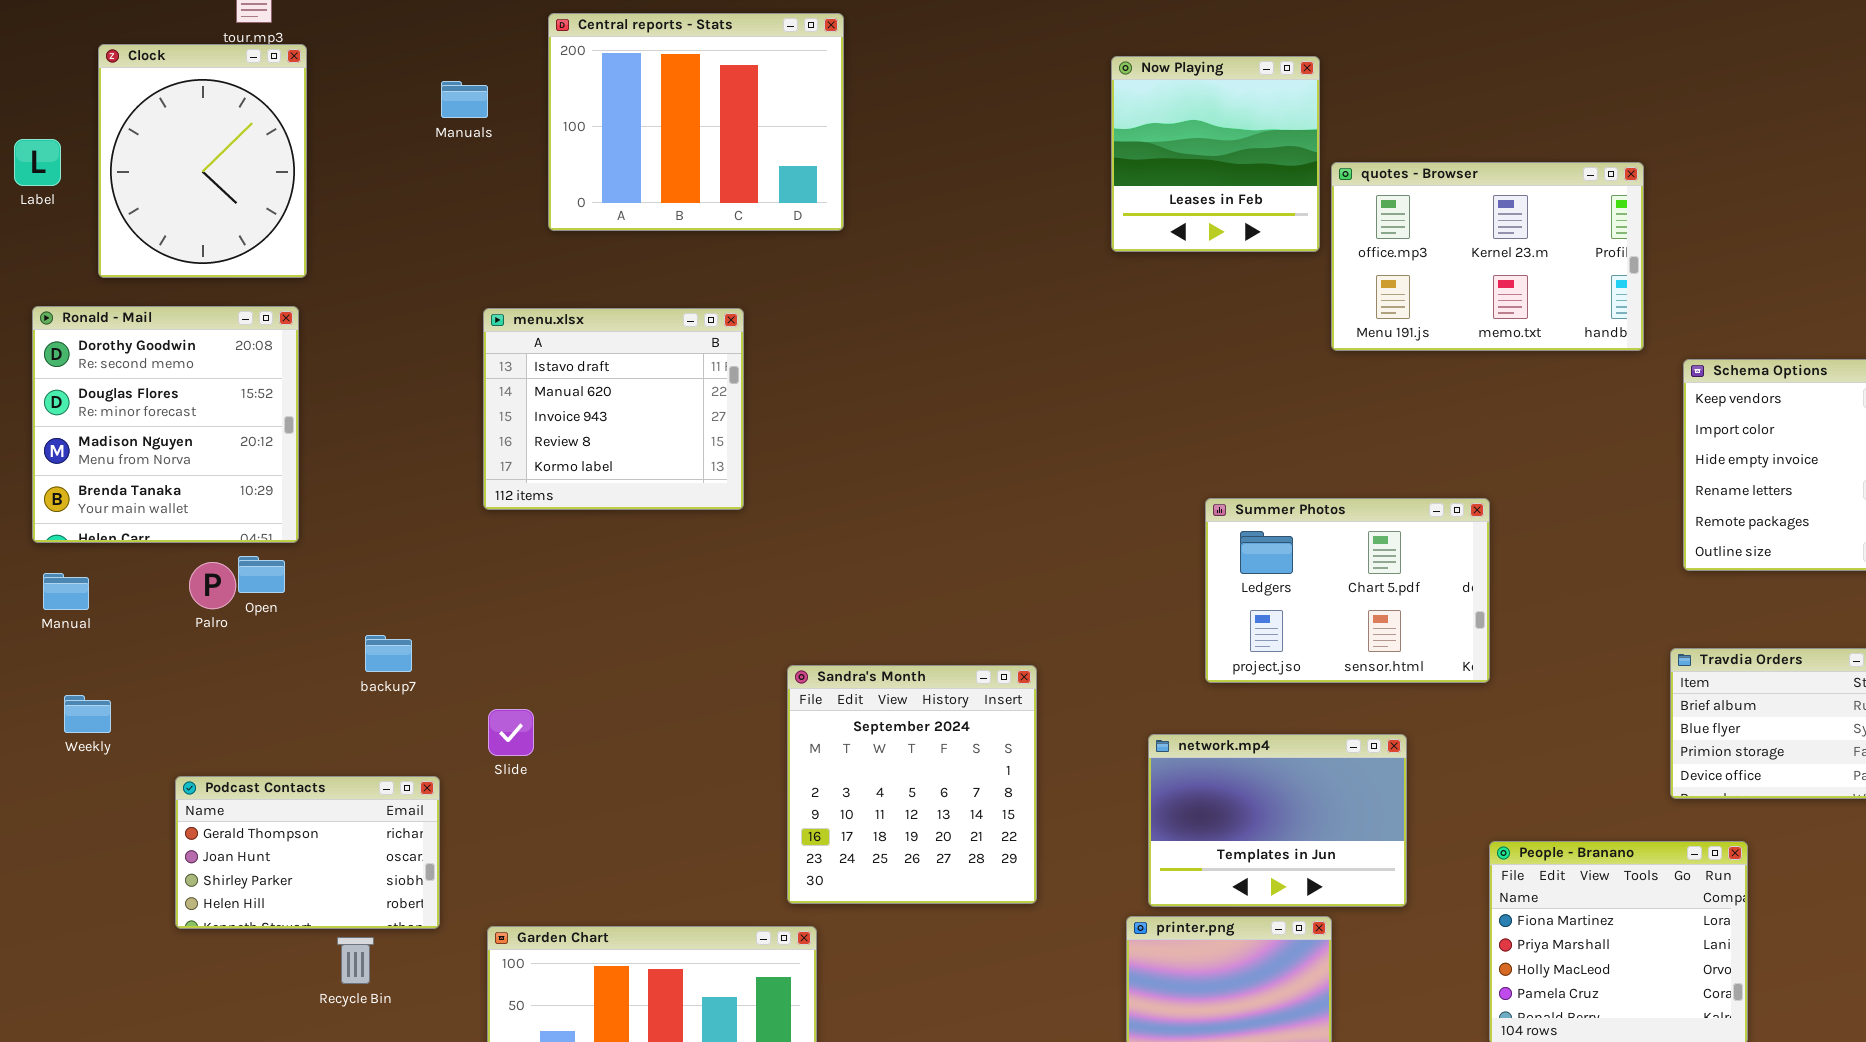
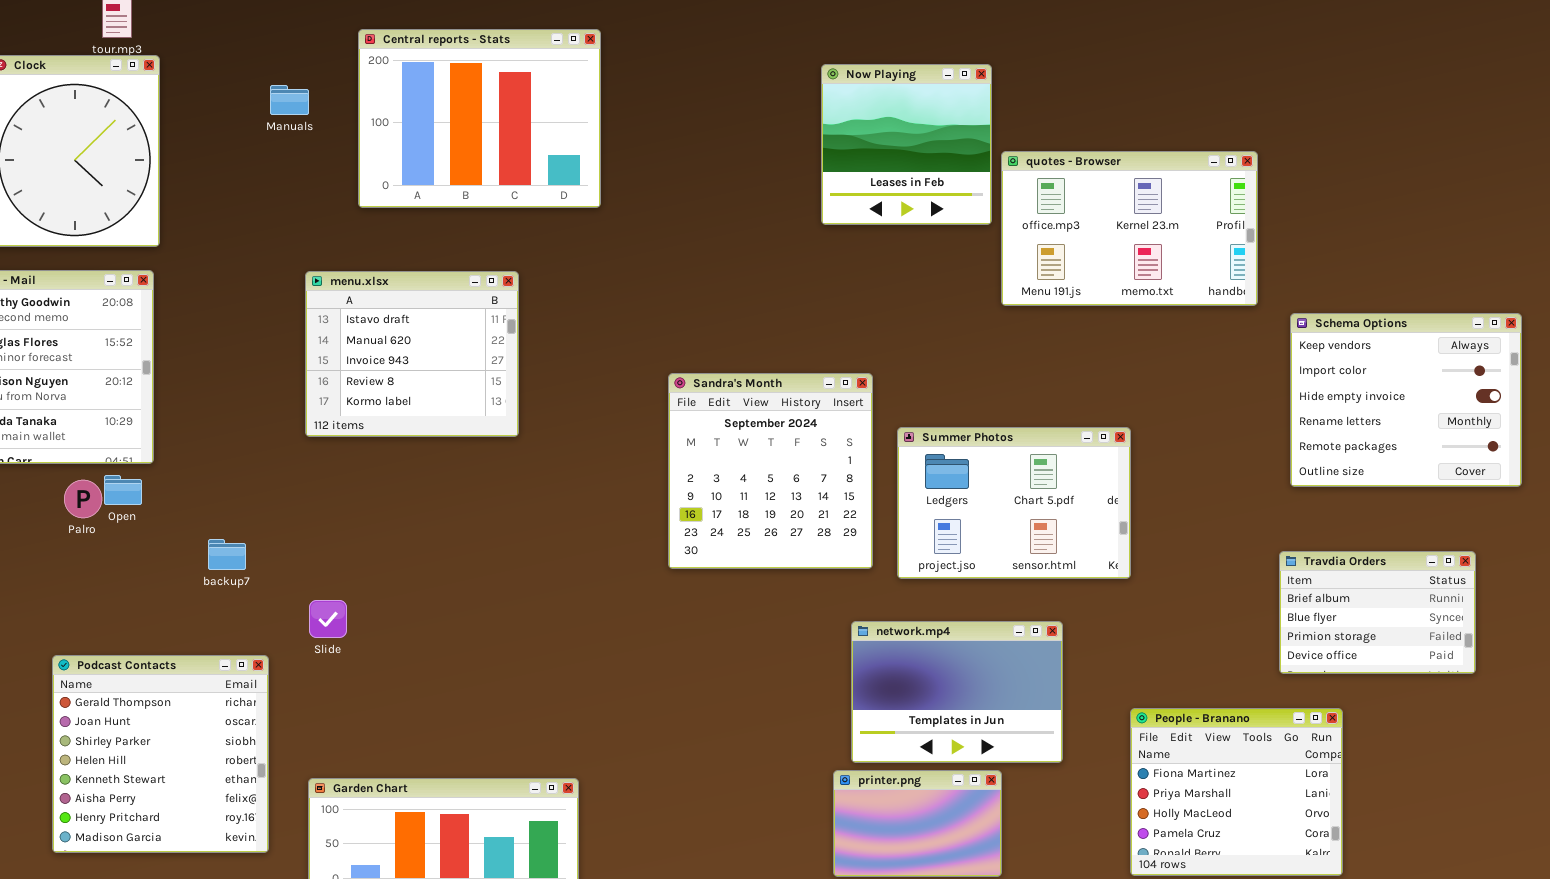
Sandra's Month: [787,665,1037,904] -> [668,373,873,569], moved
Podcast Contacts: [175,776,440,929] -> [52,655,269,853], resized

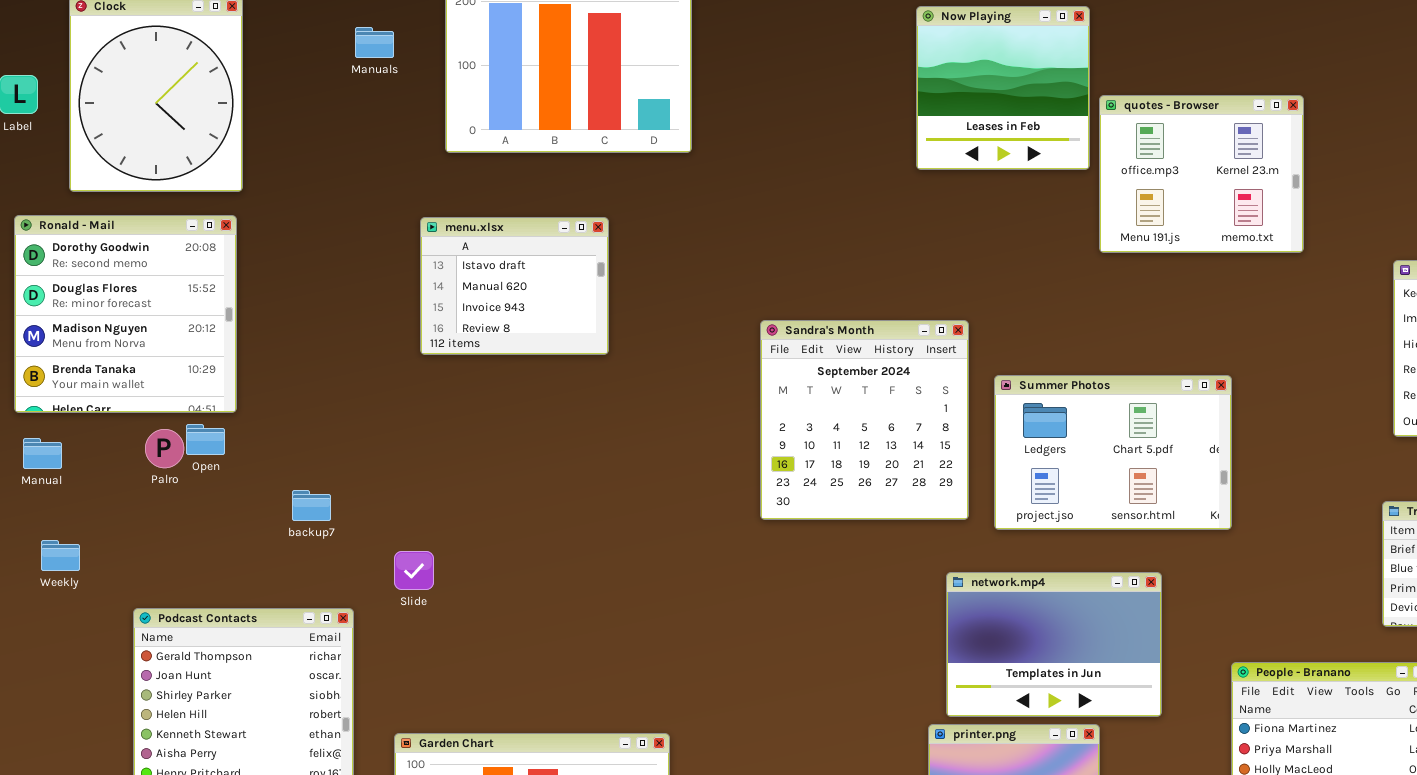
quotes - Browser: [1001,151,1258,306] -> [1099,95,1304,253], resized
menu.xlsx: [305,271,519,437] -> [420,217,609,355], resized

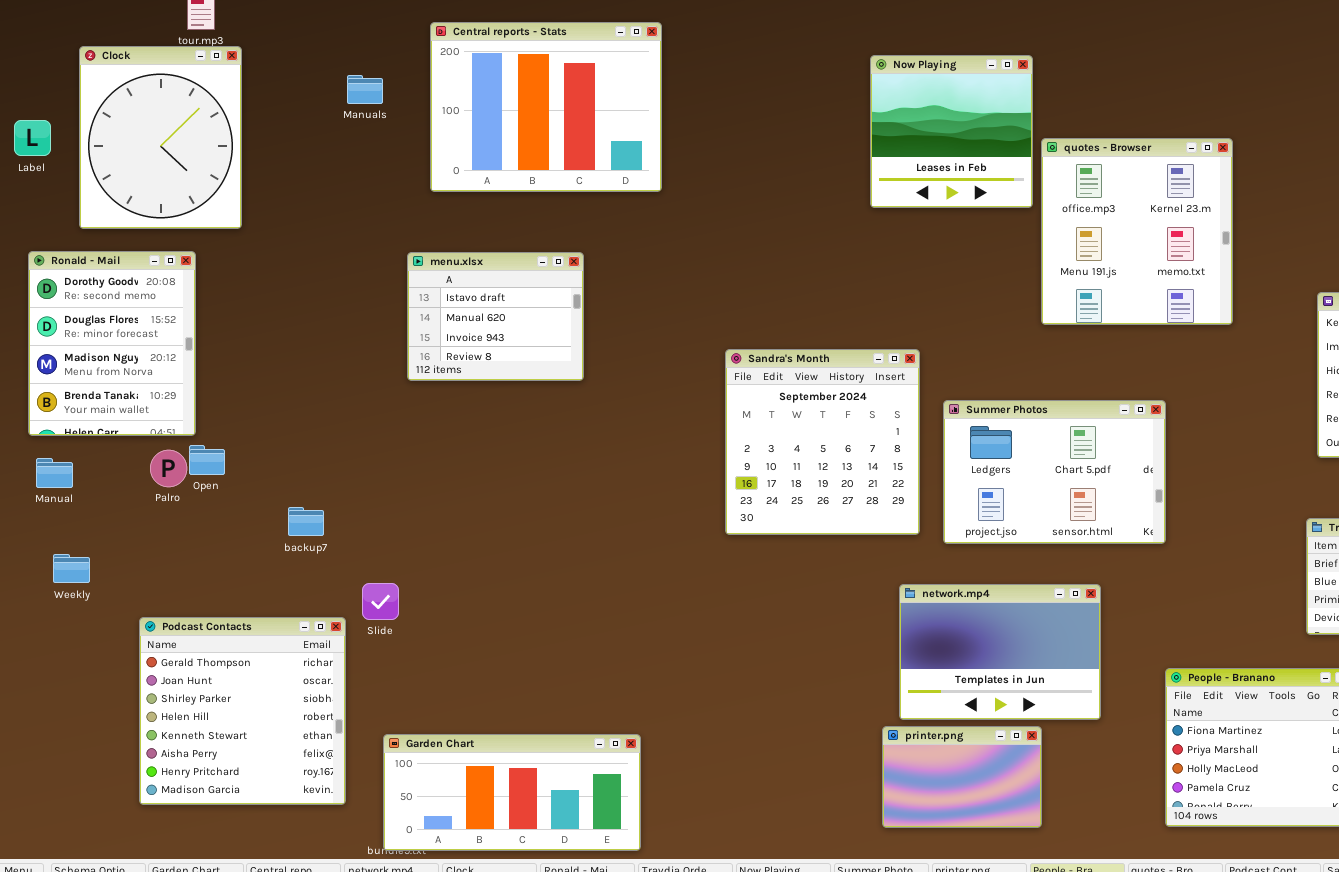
quotes - Browser: [1099,95,1304,253] -> [1041,138,1233,325], resized
Ronald - Mail: [14,215,237,413] -> [28,251,196,436], resized
Slide: [394,551,434,590] -> [362,583,399,620], moved

